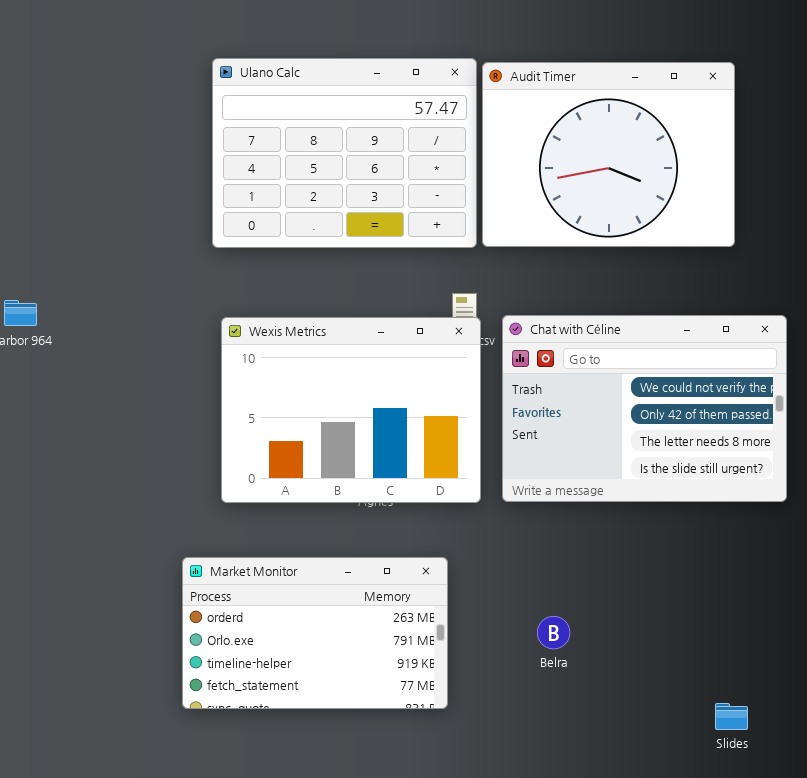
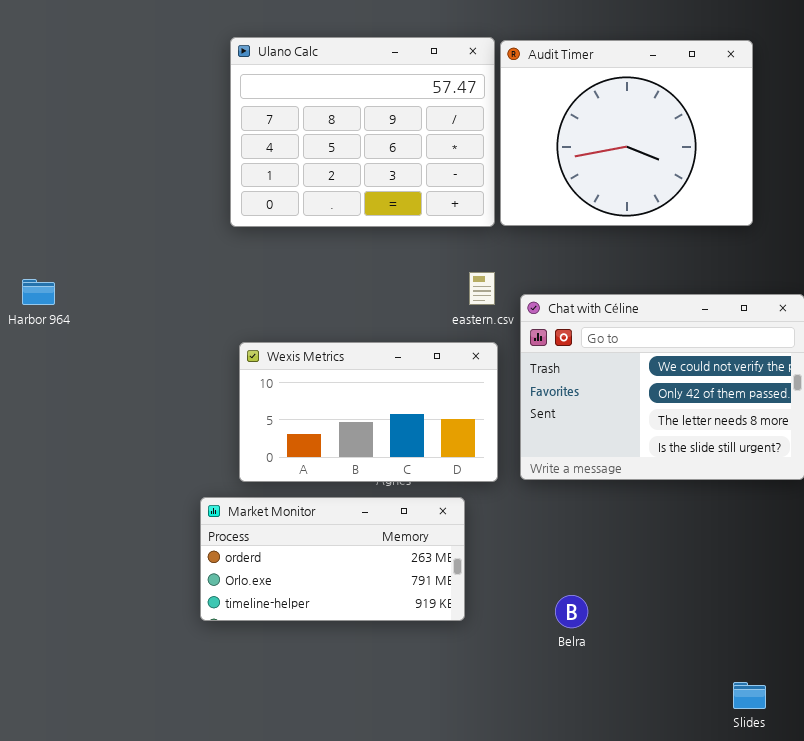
Wexis Metrics: [221,317,481,503] -> [239,342,498,482], resized
Market Monitor: [182,557,448,709] -> [200,497,465,621], moved, resized

